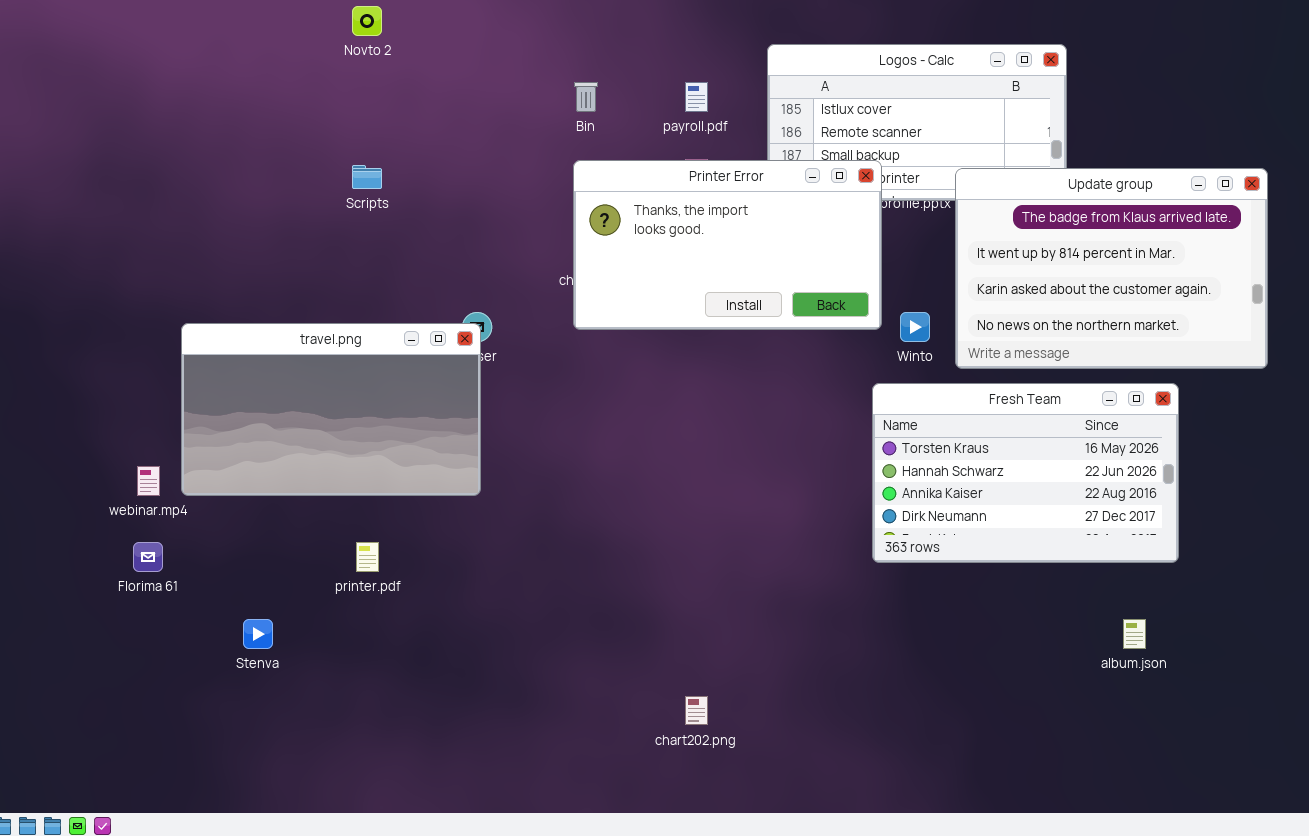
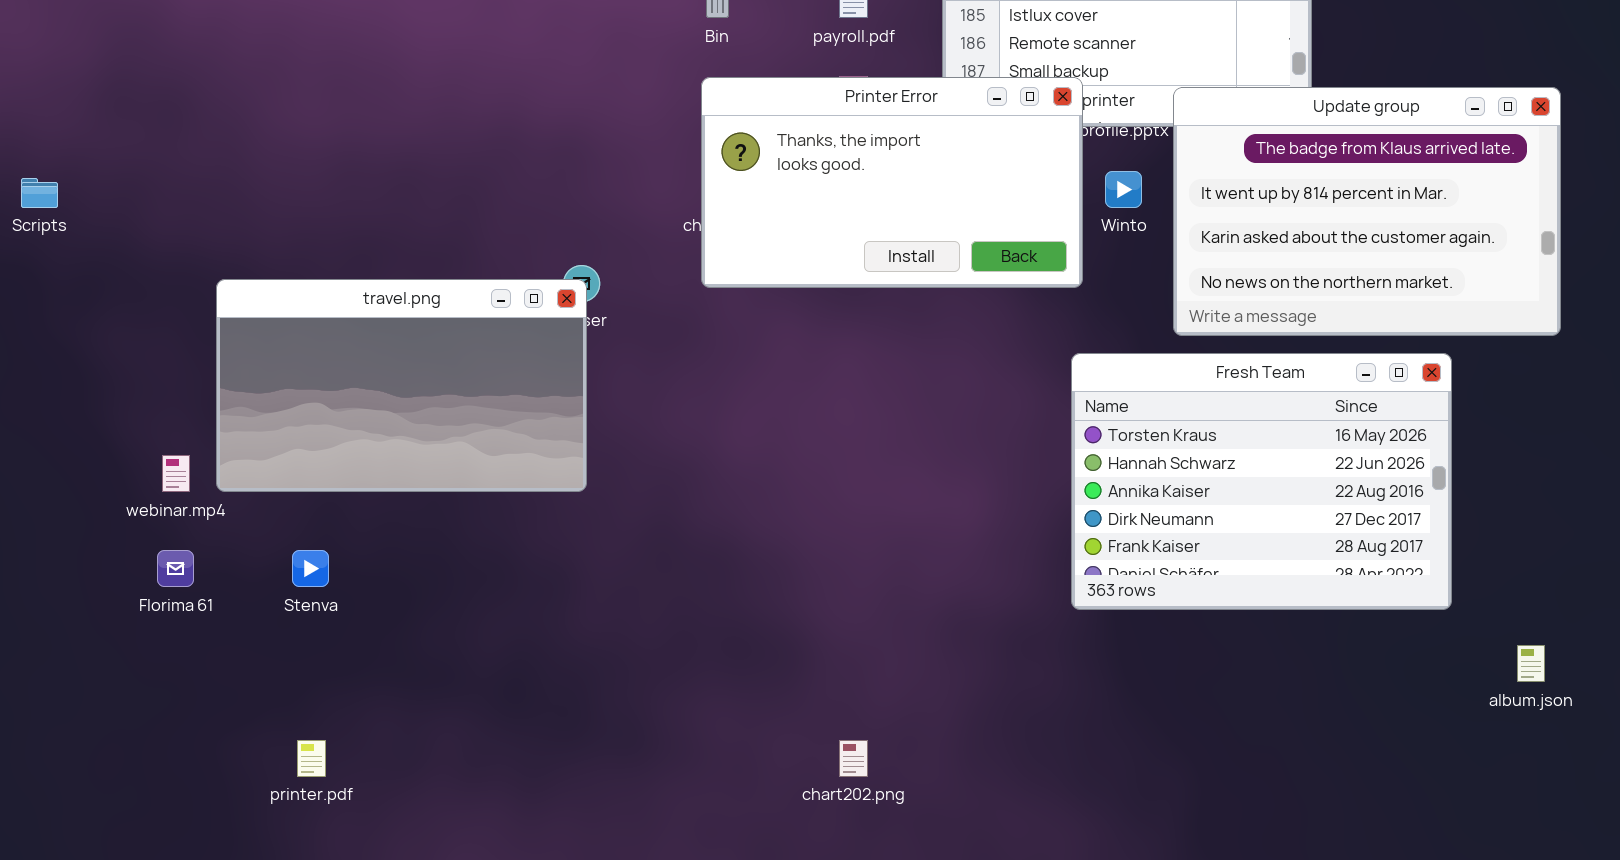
Scripts: [352,165,382,189] -> [21,178,58,208], moved
Winto: [900,312,930,342] -> [1105,171,1142,208], moved
Fresh Team: [872,383,1179,563] -> [1071,353,1452,610], resized
printer.pdf: [356,542,379,572] -> [297,740,326,777], moved
Stenva: [243,619,273,649] -> [292,550,329,587], moved
album.json: [1123,619,1146,649] -> [1517,645,1545,682], moved

